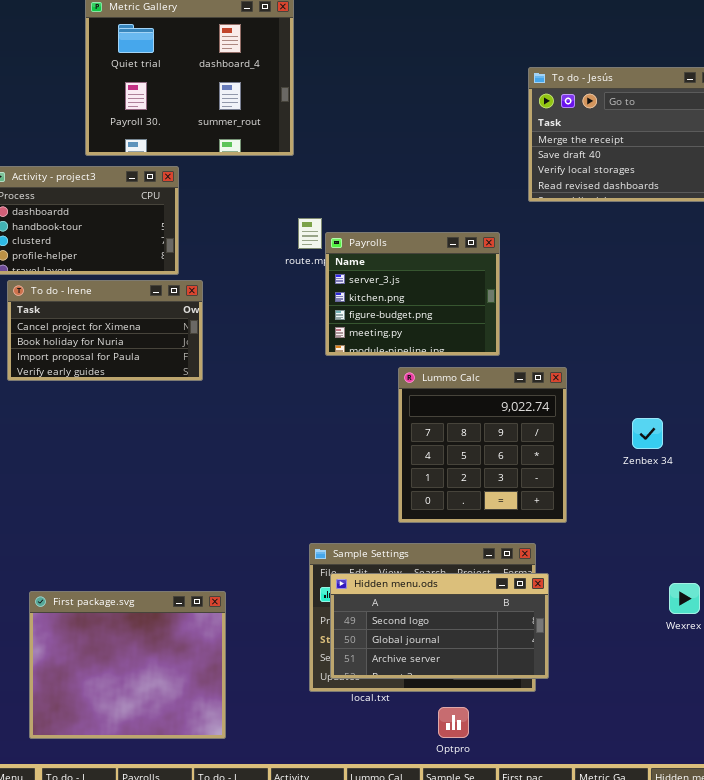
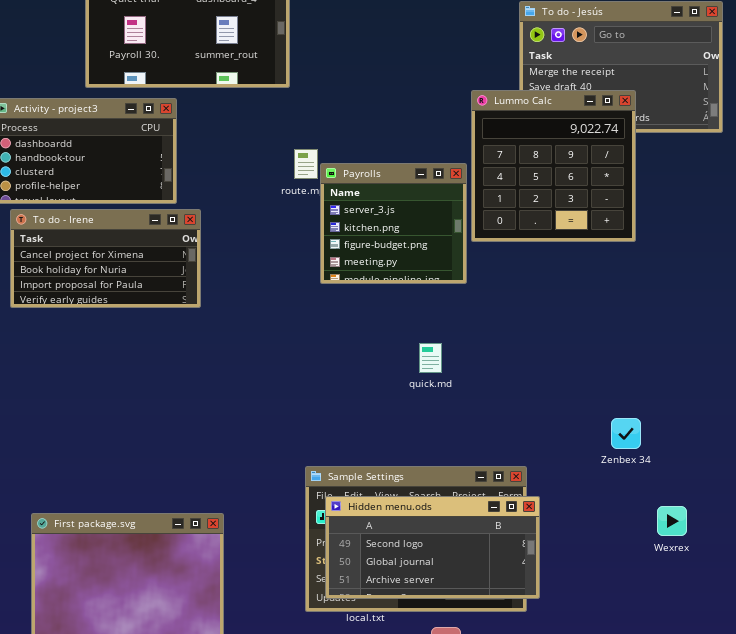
Payrolls: [325,232,500,356] -> [320,163,467,284], resized
Lummo Calc: [398,367,567,523] -> [471,90,636,242], moved
Zenbex 34: [632,418,663,449] -> [611,418,641,449], moved

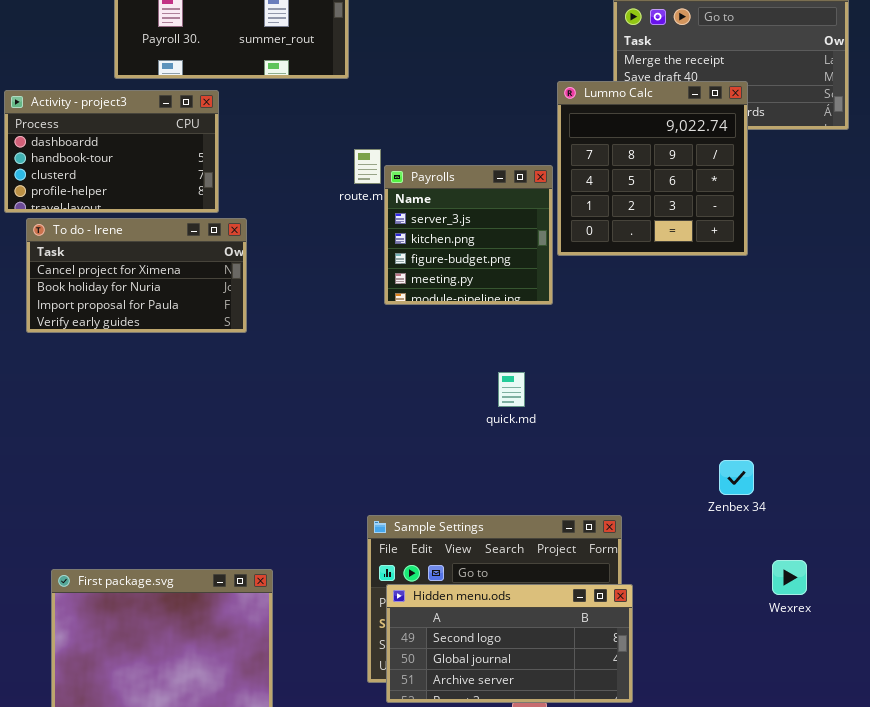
Hidden menu.ods: [325,496,540,599] -> [386,584,633,703], moved

